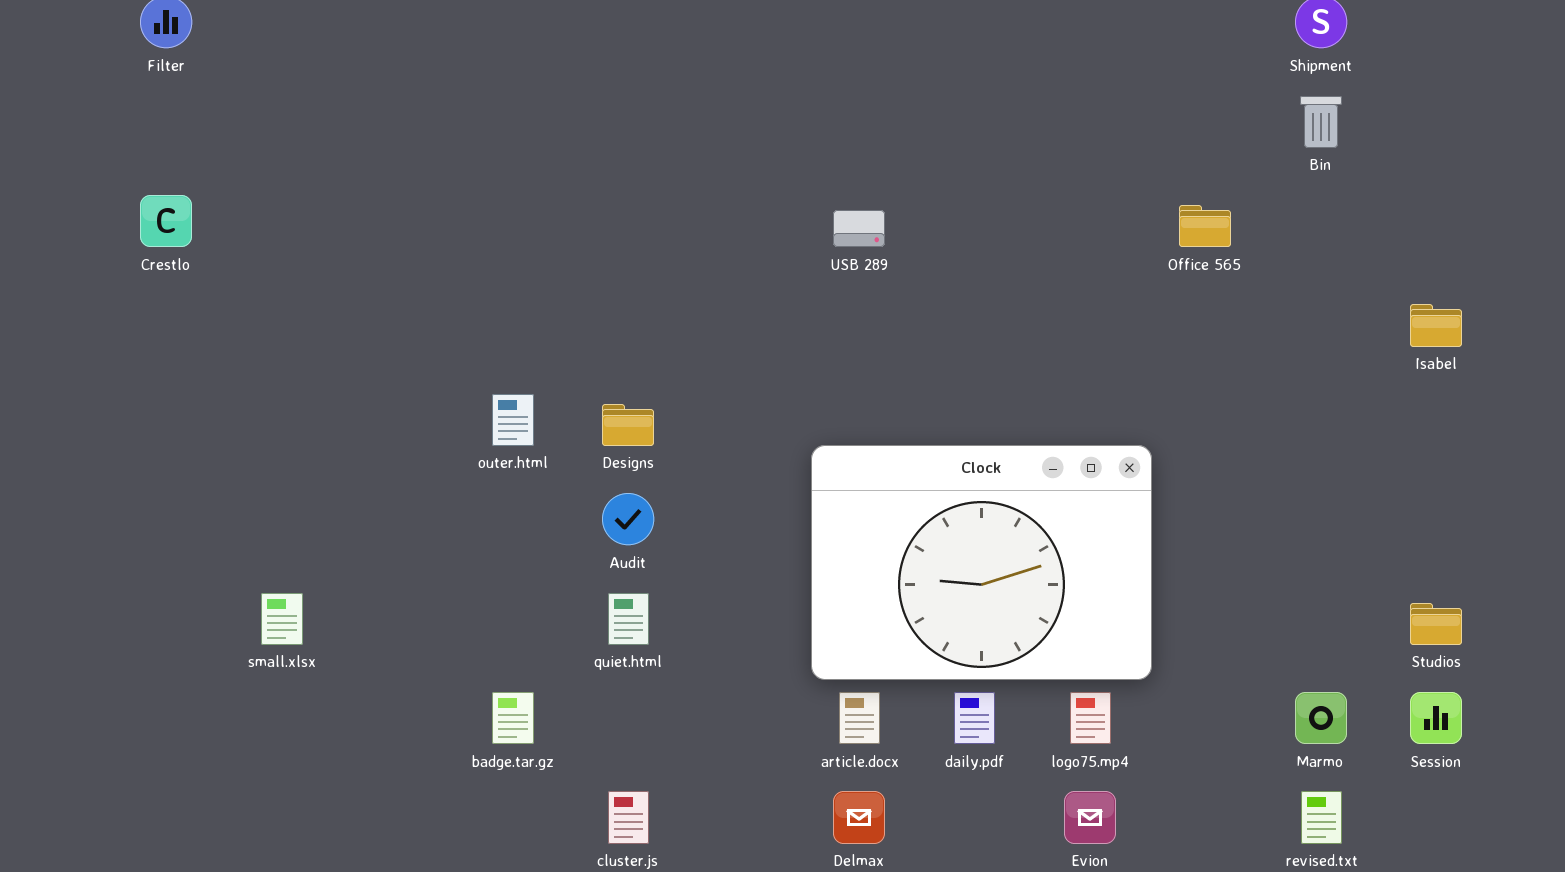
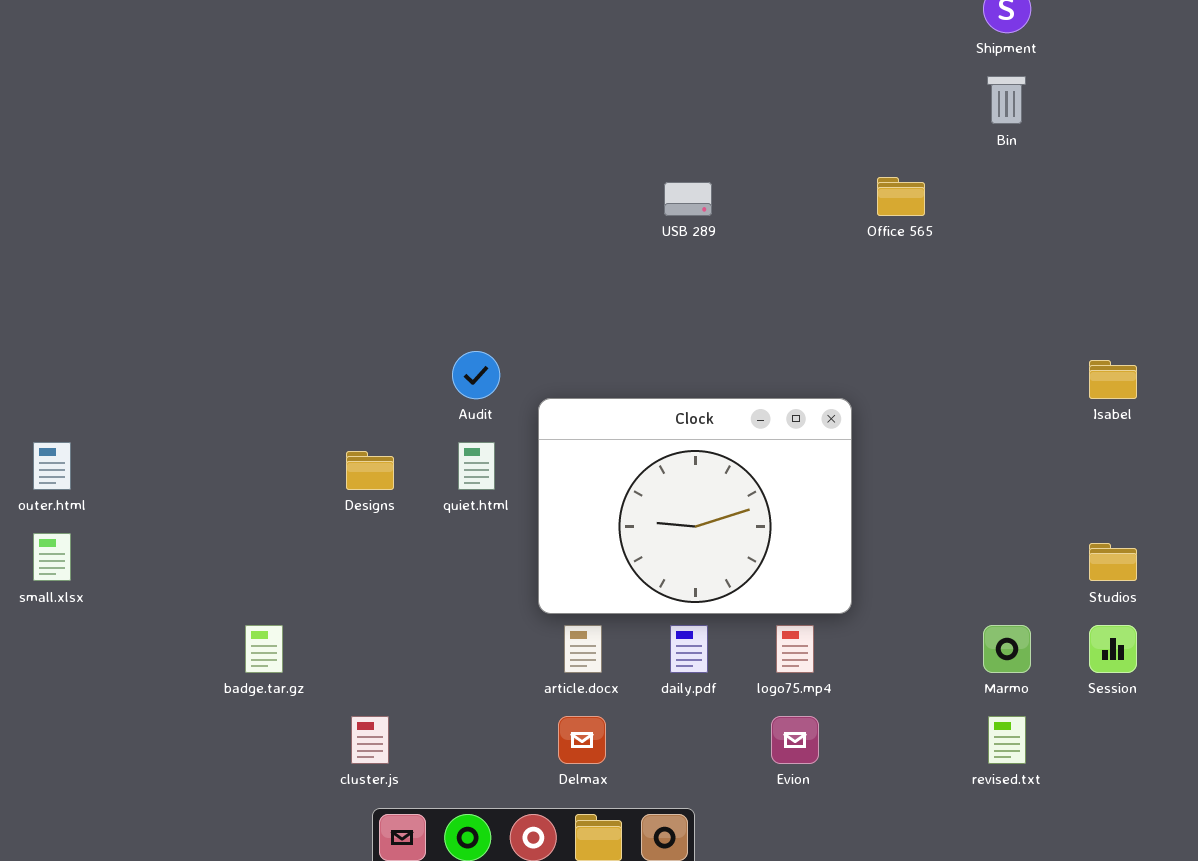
USB 289: [833,210,885,247] -> [664,182,712,216], moved
Isabel: [1410,304,1462,347] -> [1089,360,1137,399], moved
outer.html: [492,394,534,446] -> [33,442,71,490], moved
Designs: [602,404,654,446] -> [346,451,394,490], moved
Audit: [602,493,654,545] -> [452,351,500,399], moved
quiet.html: [608,593,649,645] -> [458,442,495,490], moved

